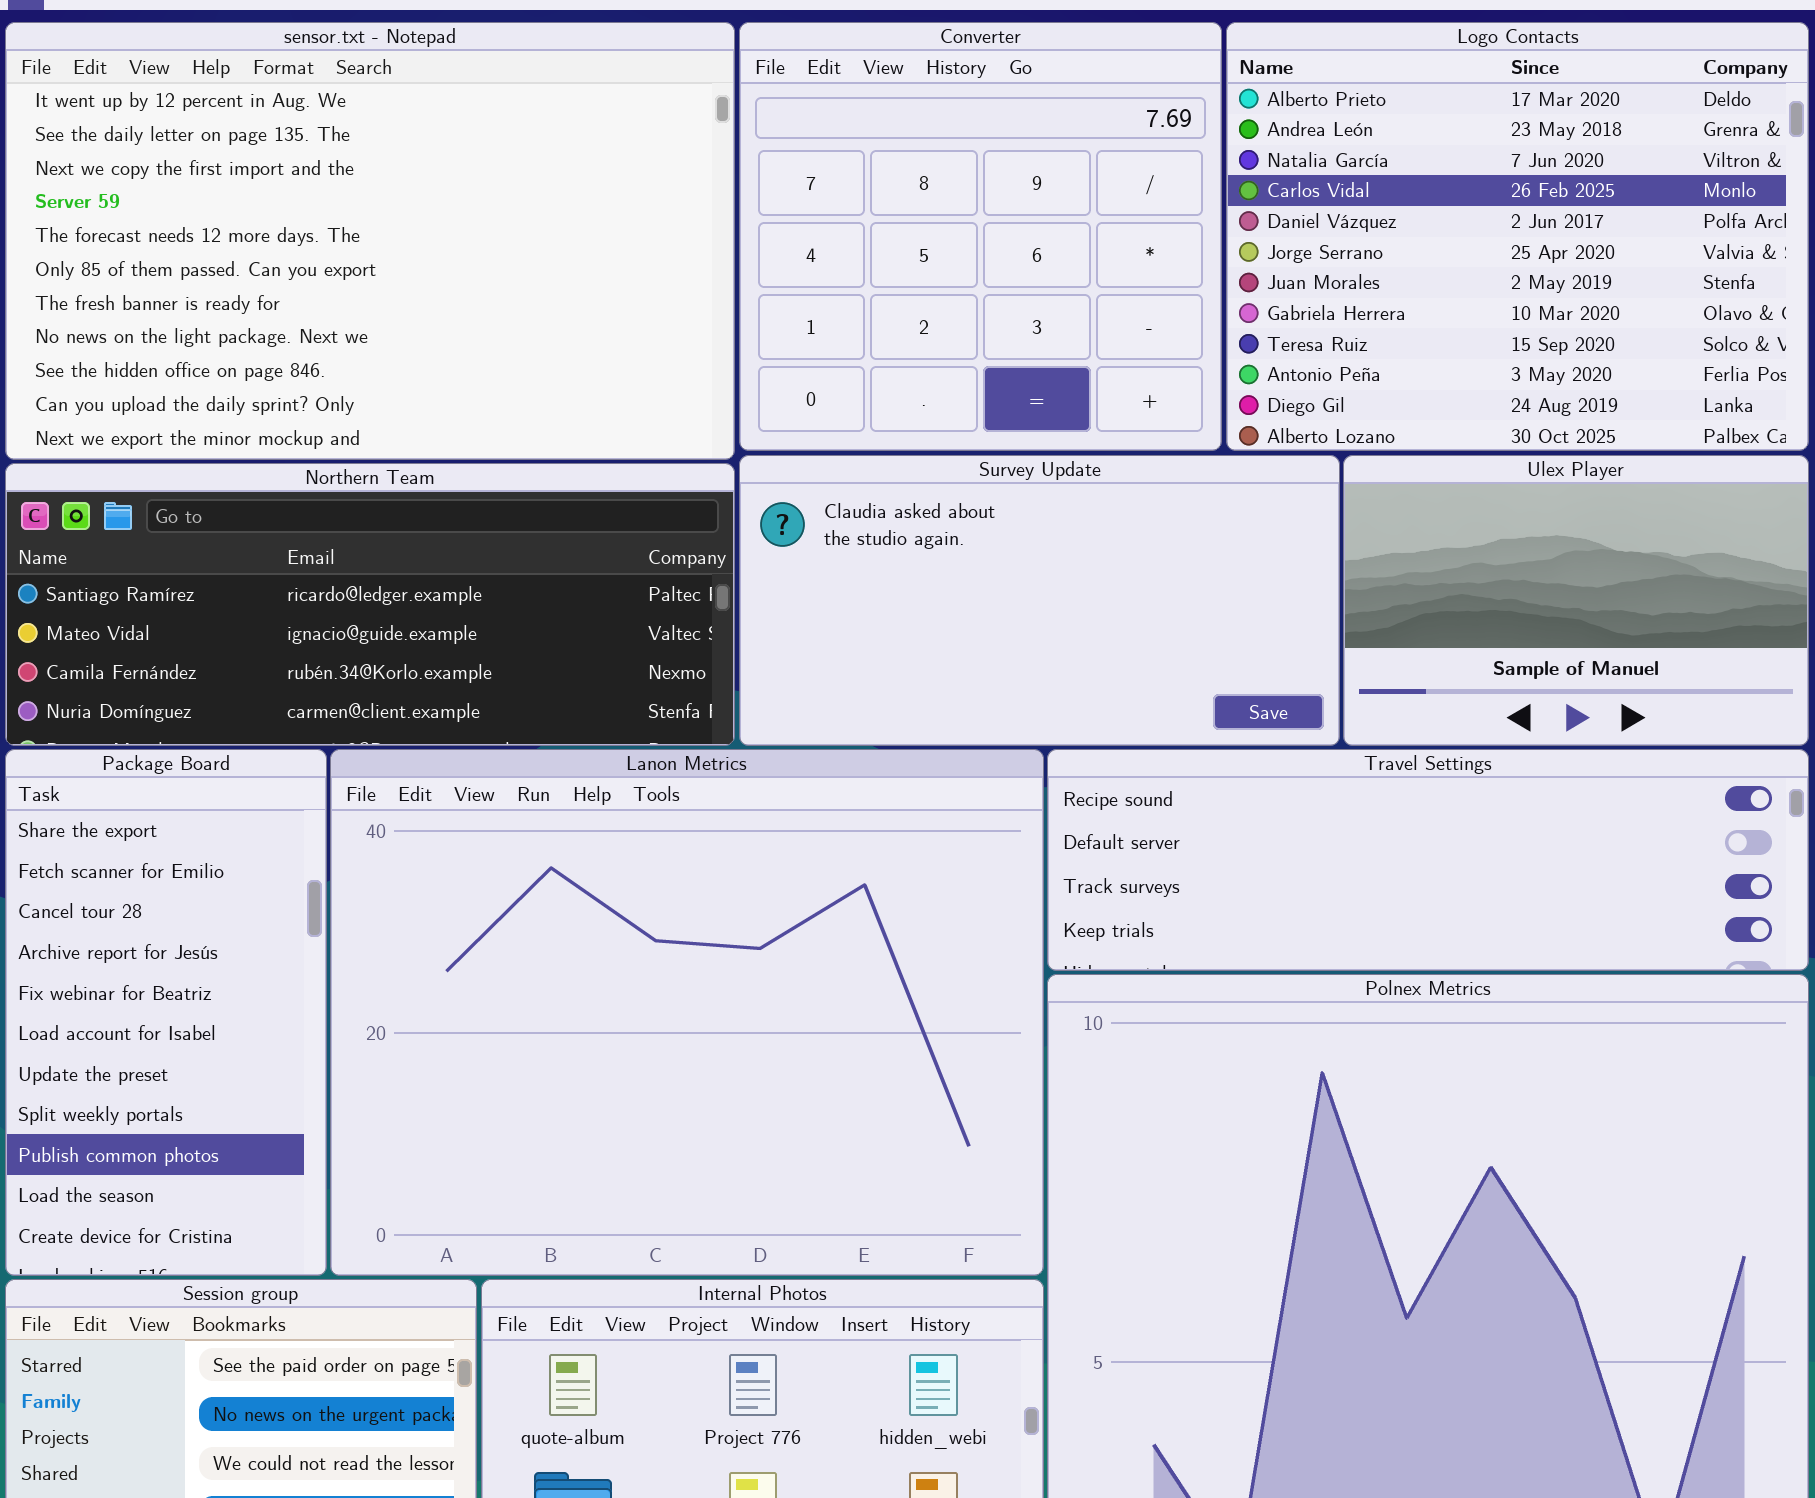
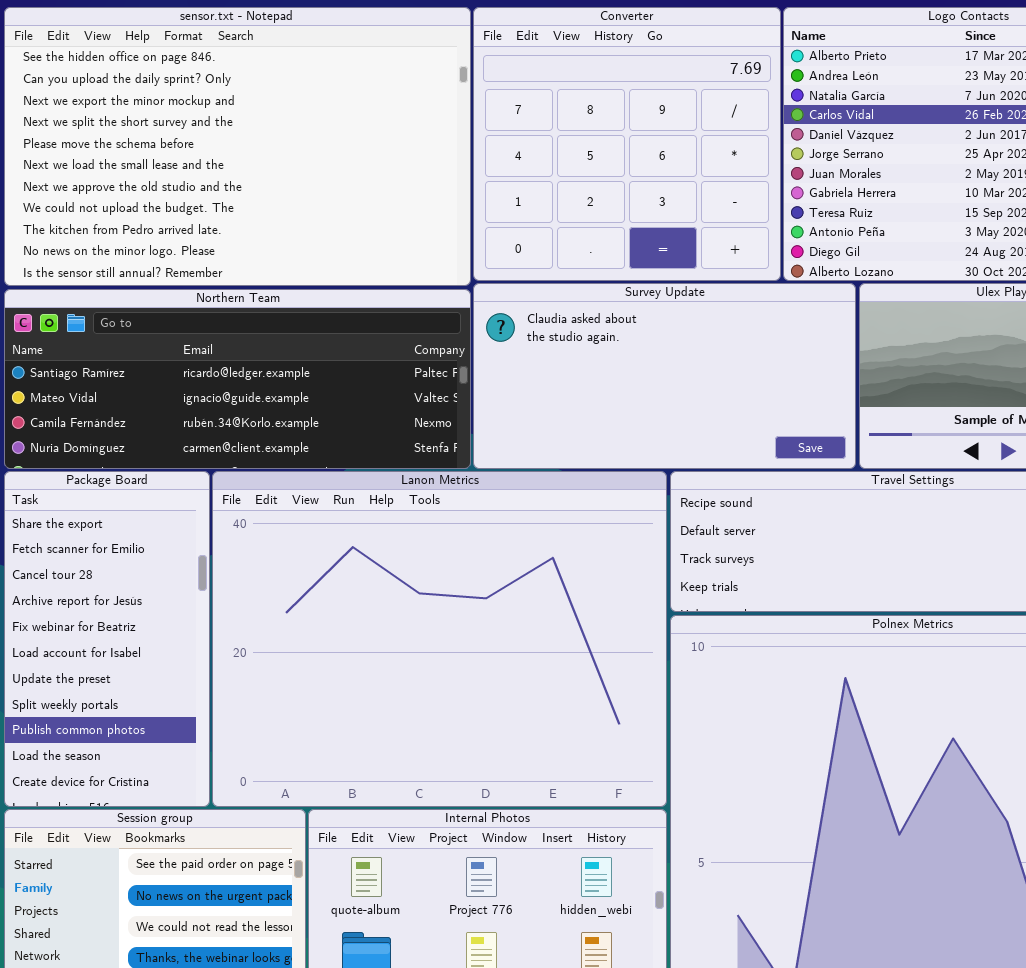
sensor.txt - Notepad: [5,22,735,460] -> [4,7,471,286], scrolled down 8 rows

